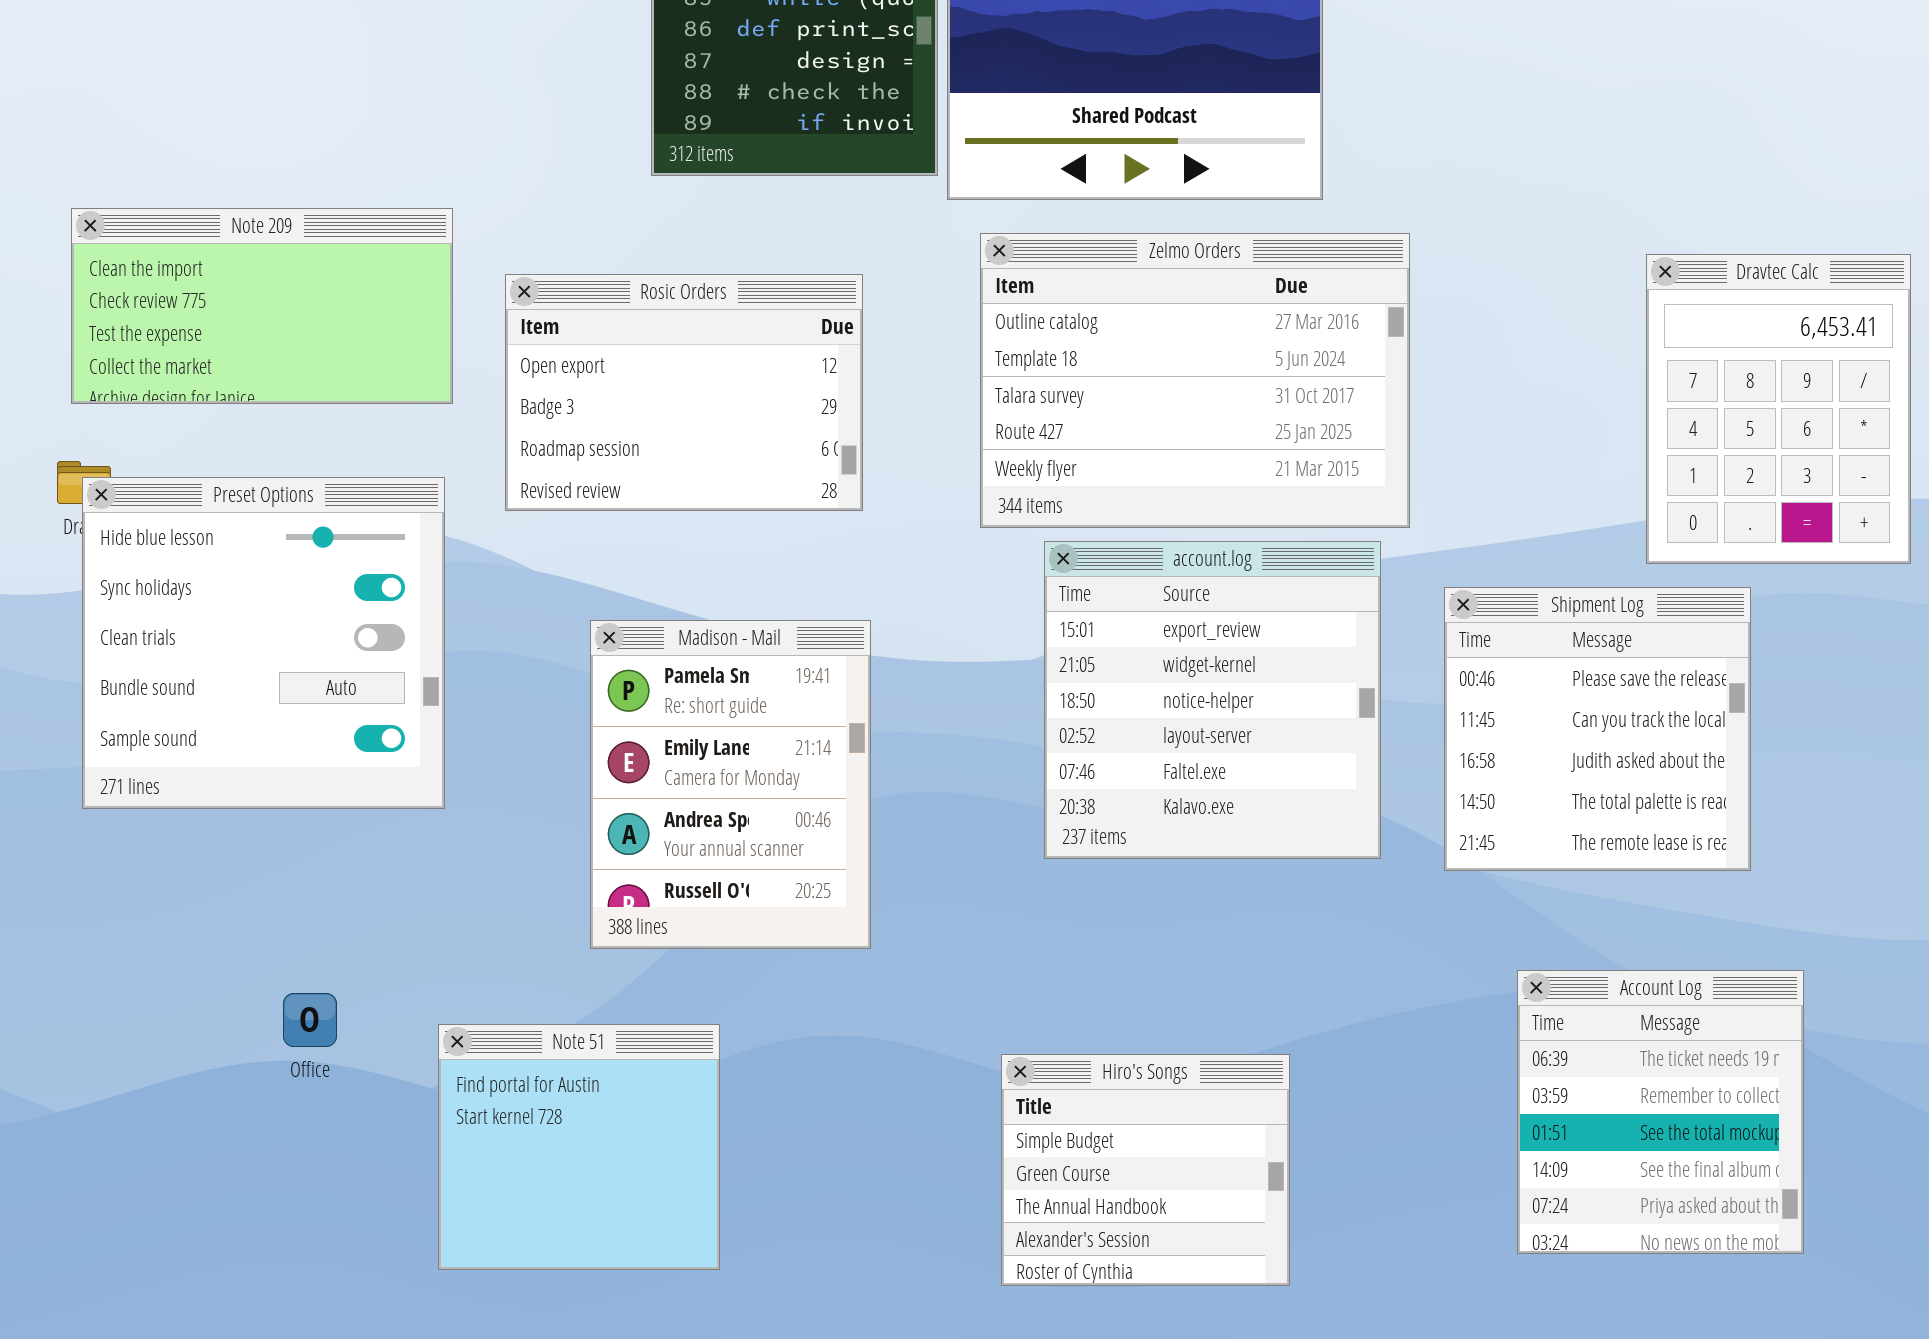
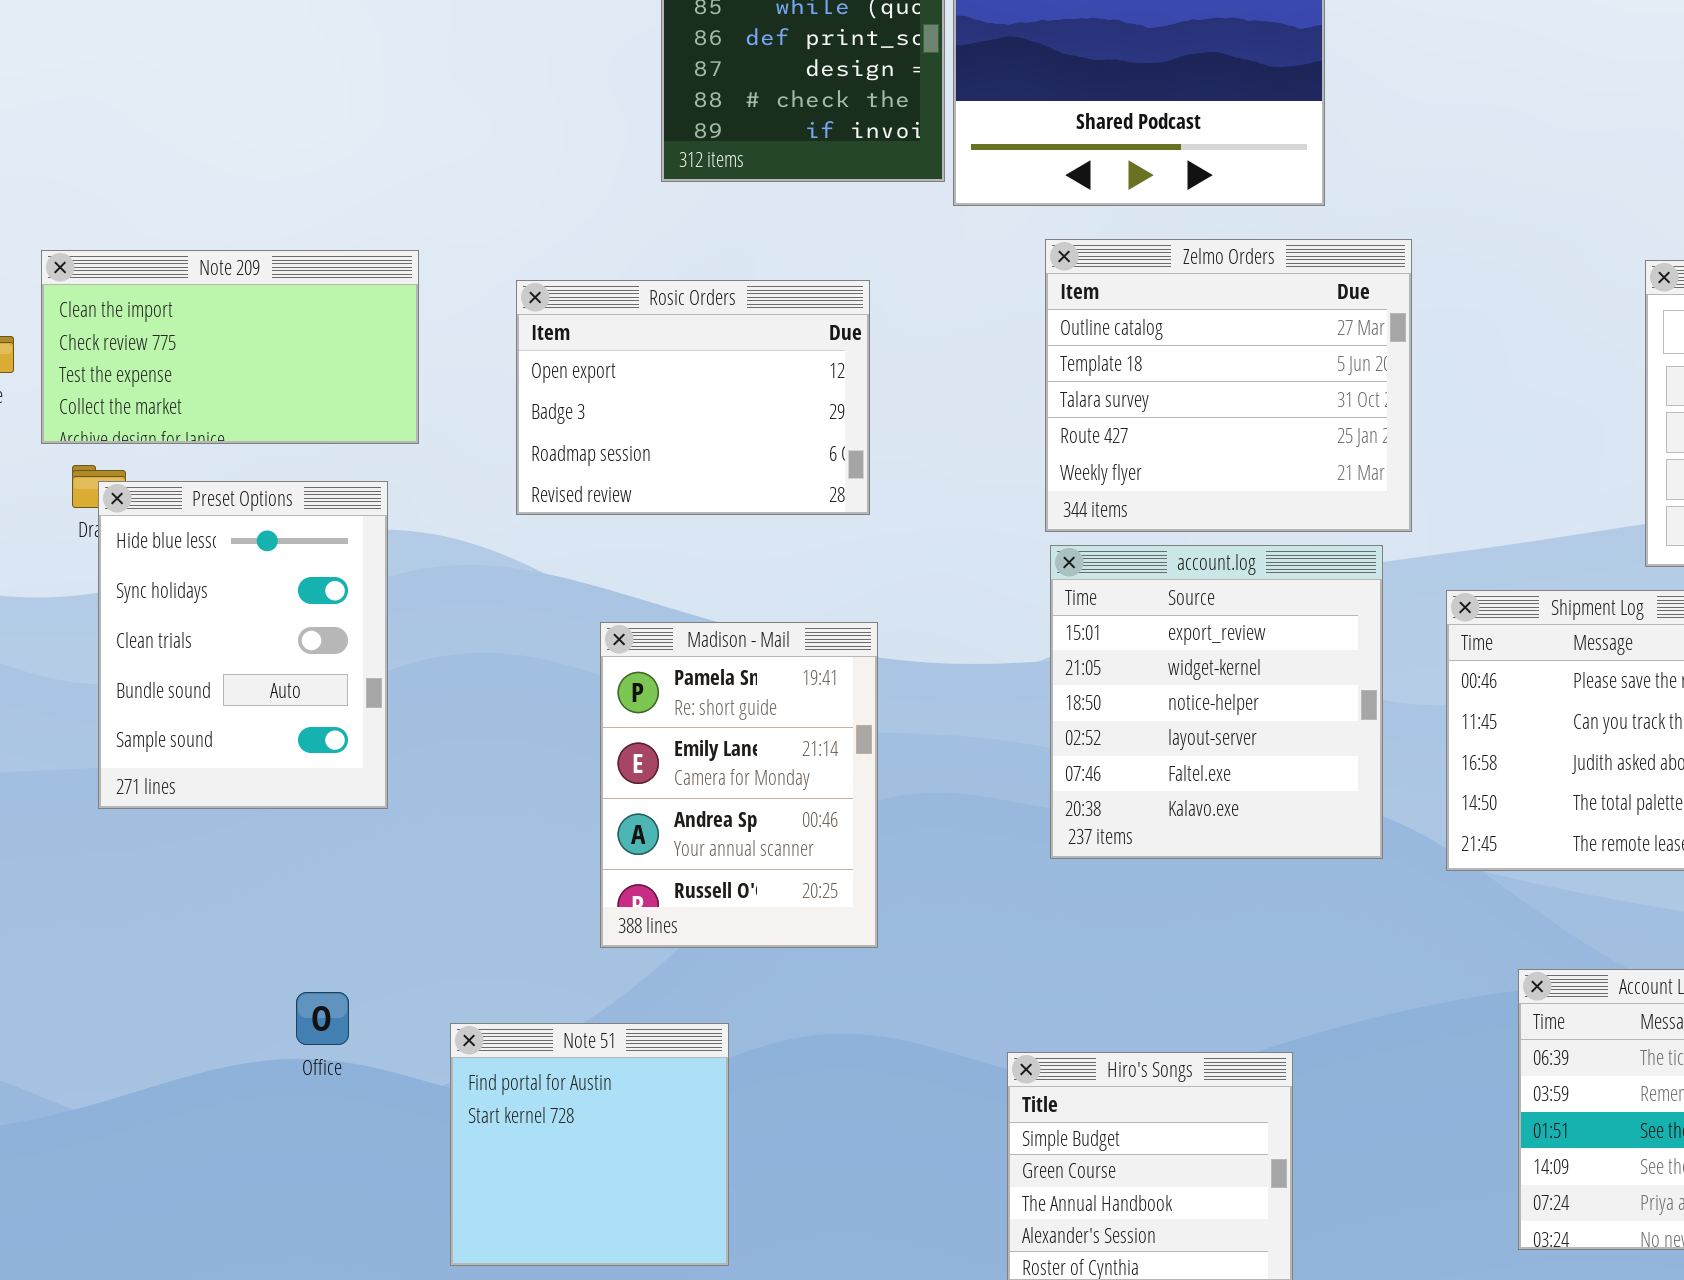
Note 209: [71,208,453,404] -> [41,250,419,444], moved
Zelmo Orders: [980,233,1410,528] -> [1045,239,1412,532], resized
Preset Options: [82,477,445,809] -> [98,481,388,809], resized

